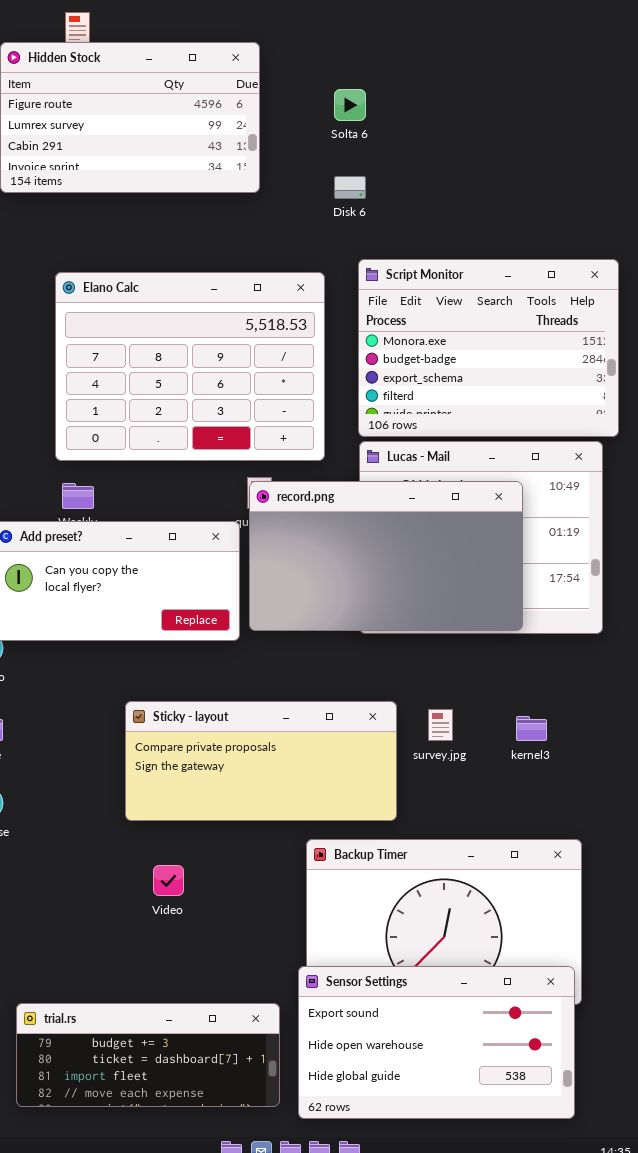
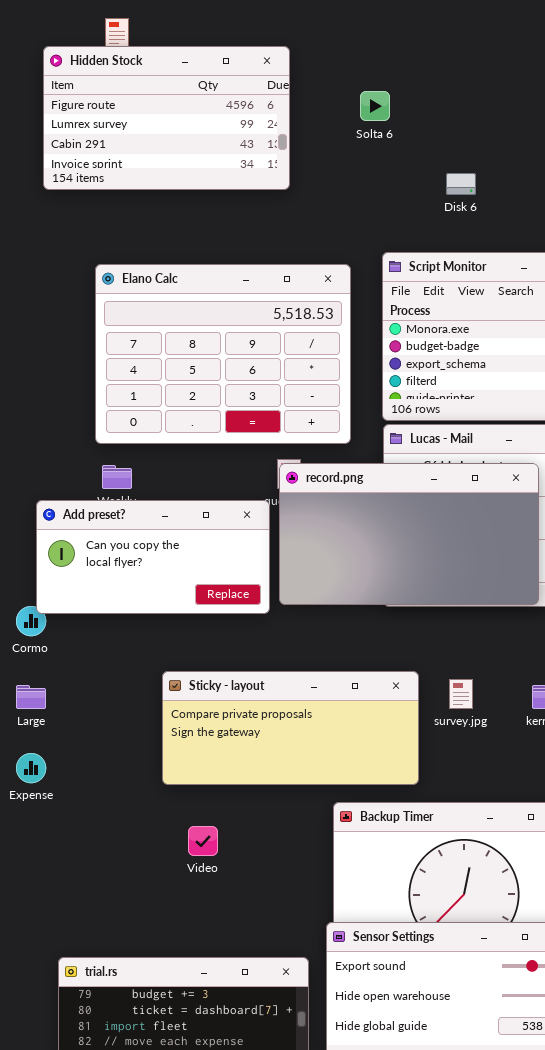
Disk 6: [334,176,366,199] -> [446,173,476,195], moved

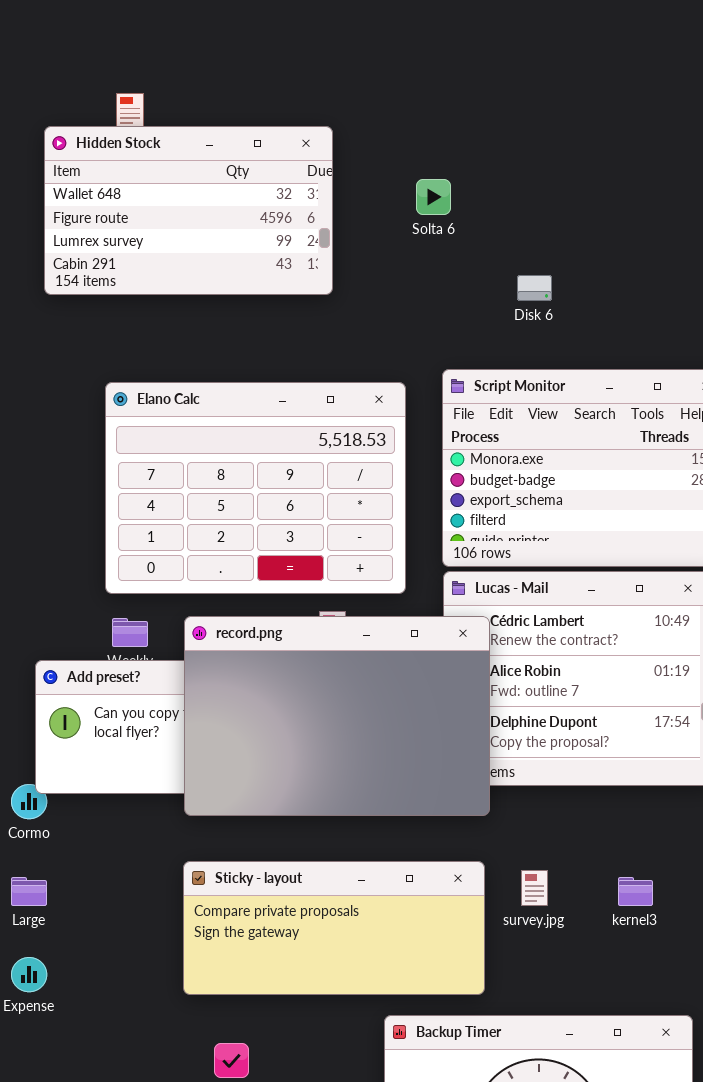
Hidden Stock: [43,46,290,190] -> [44,126,333,295], scrolled up 1 row
record.png: [279,463,539,605] -> [184,616,490,816], moved, resized

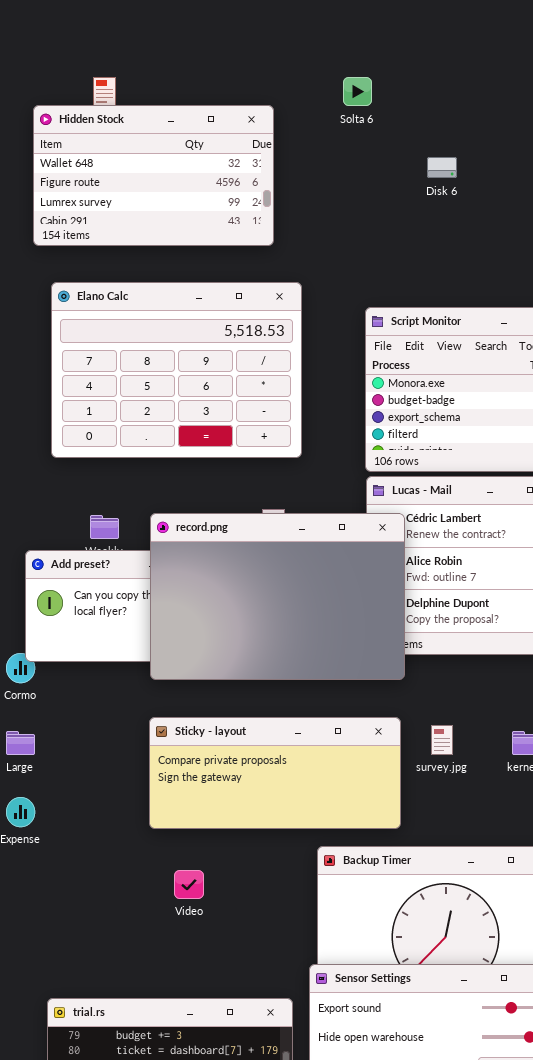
Solta 6: [416,179,451,215] -> [343,77,372,106], moved
Disk 6: [517,275,552,301] -> [427,157,457,178], moved
Elano Calc: [105,382,406,594] -> [51,282,302,458], moved

